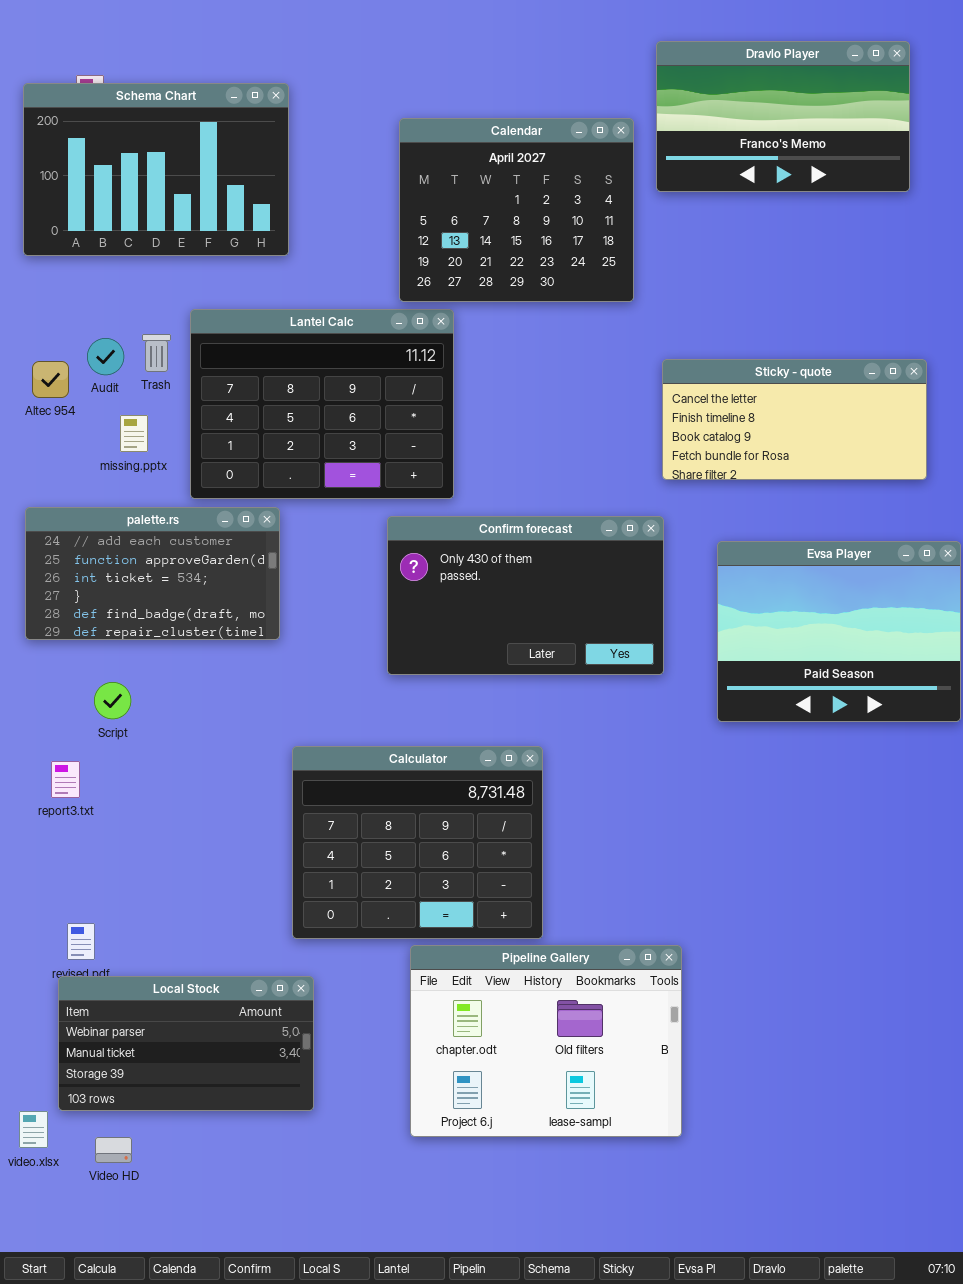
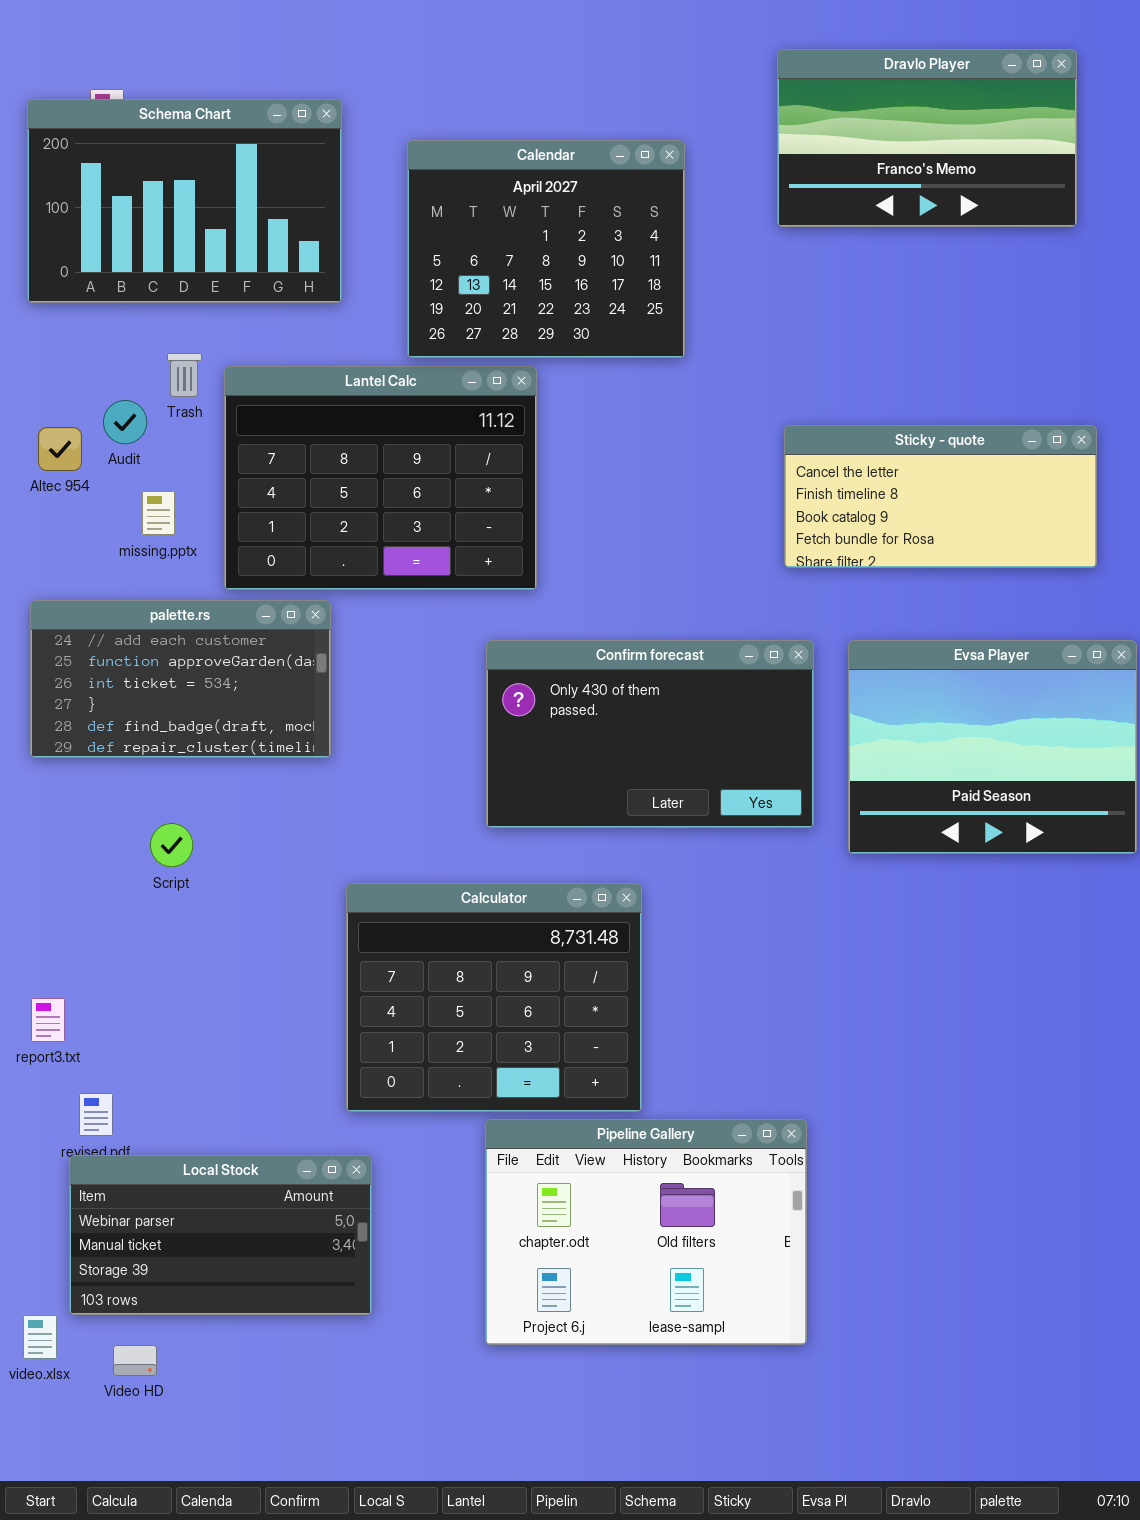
Calendar: [399,118,634,302] -> [407,140,685,358], moved
Trash: [142,334,171,372] -> [167,353,202,397], moved
Confirm forecast: [387,516,664,675] -> [486,640,814,828], moved
Script: [94,682,131,719] -> [150,823,193,867], moved
report3.txt: [51,761,80,798] -> [31,998,65,1042], moved

